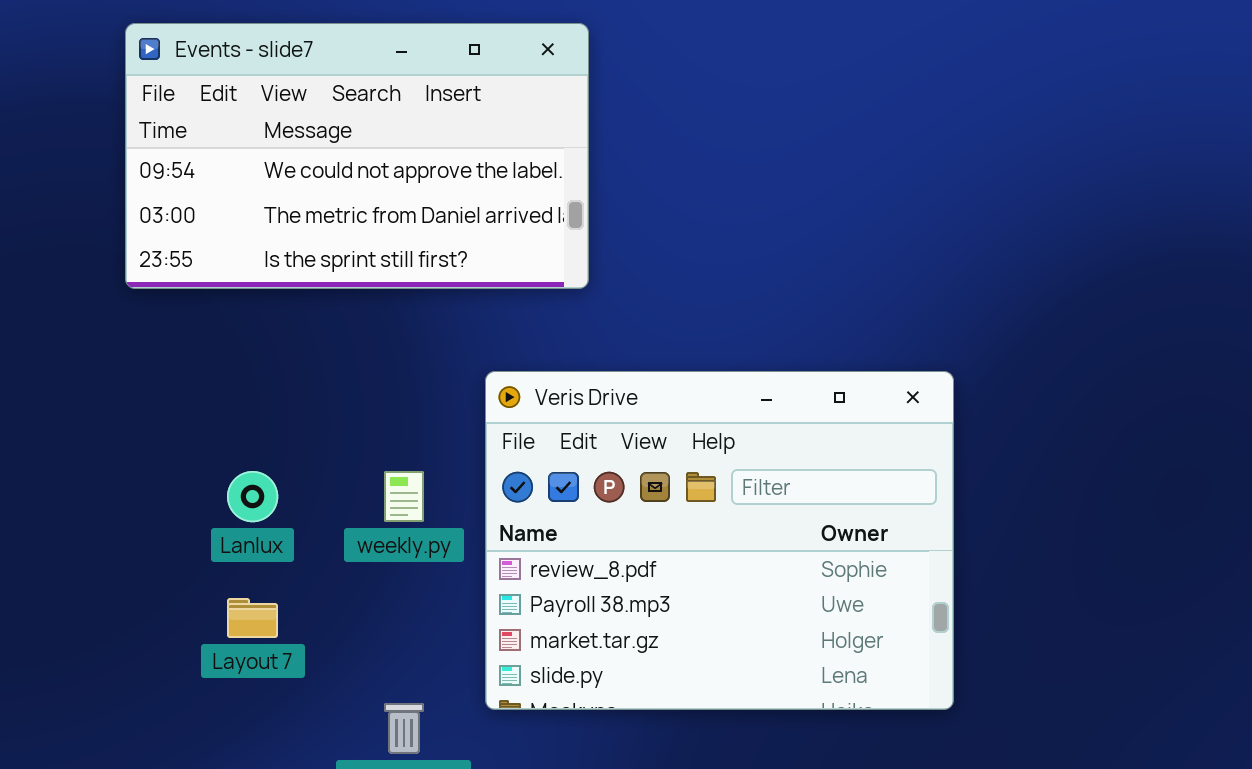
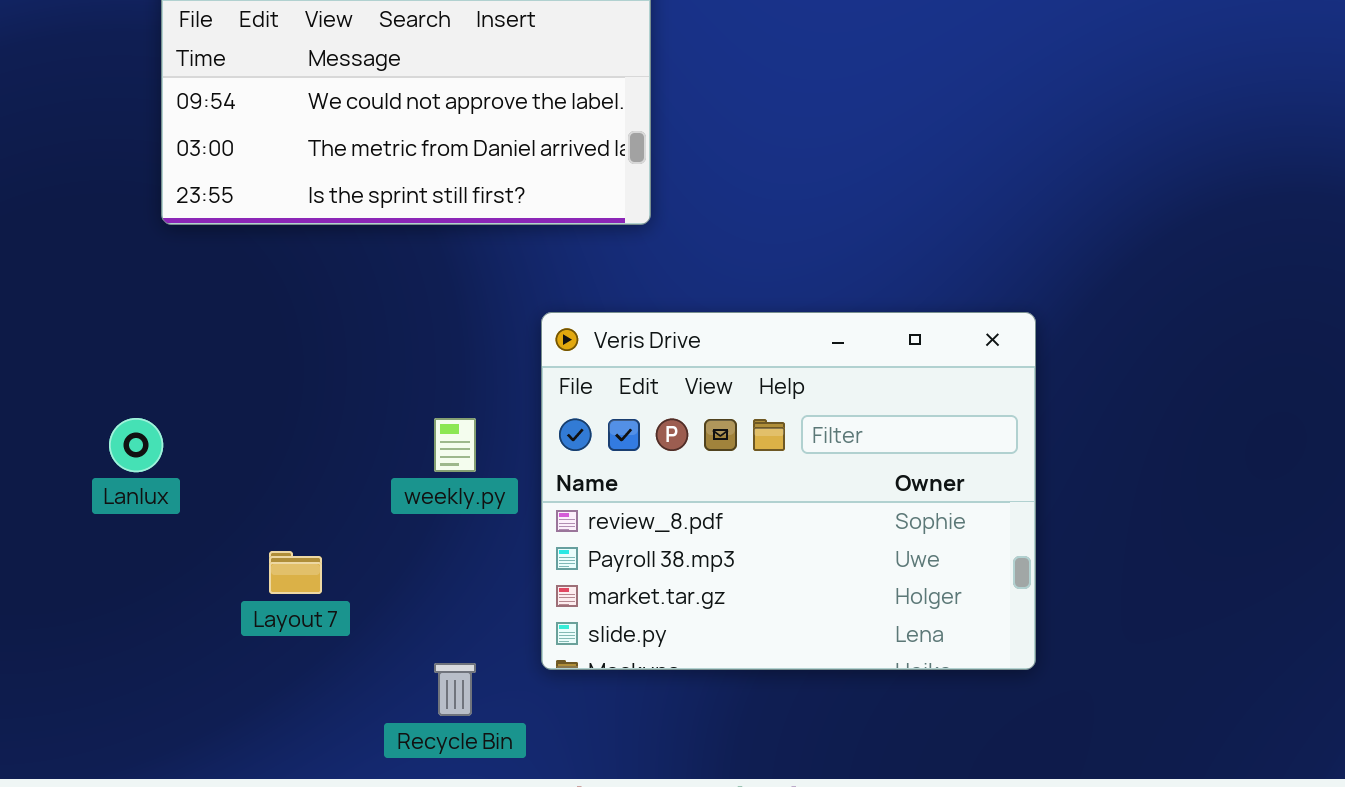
Lanlux: [227,471,278,522] -> [109,418,163,472], moved

